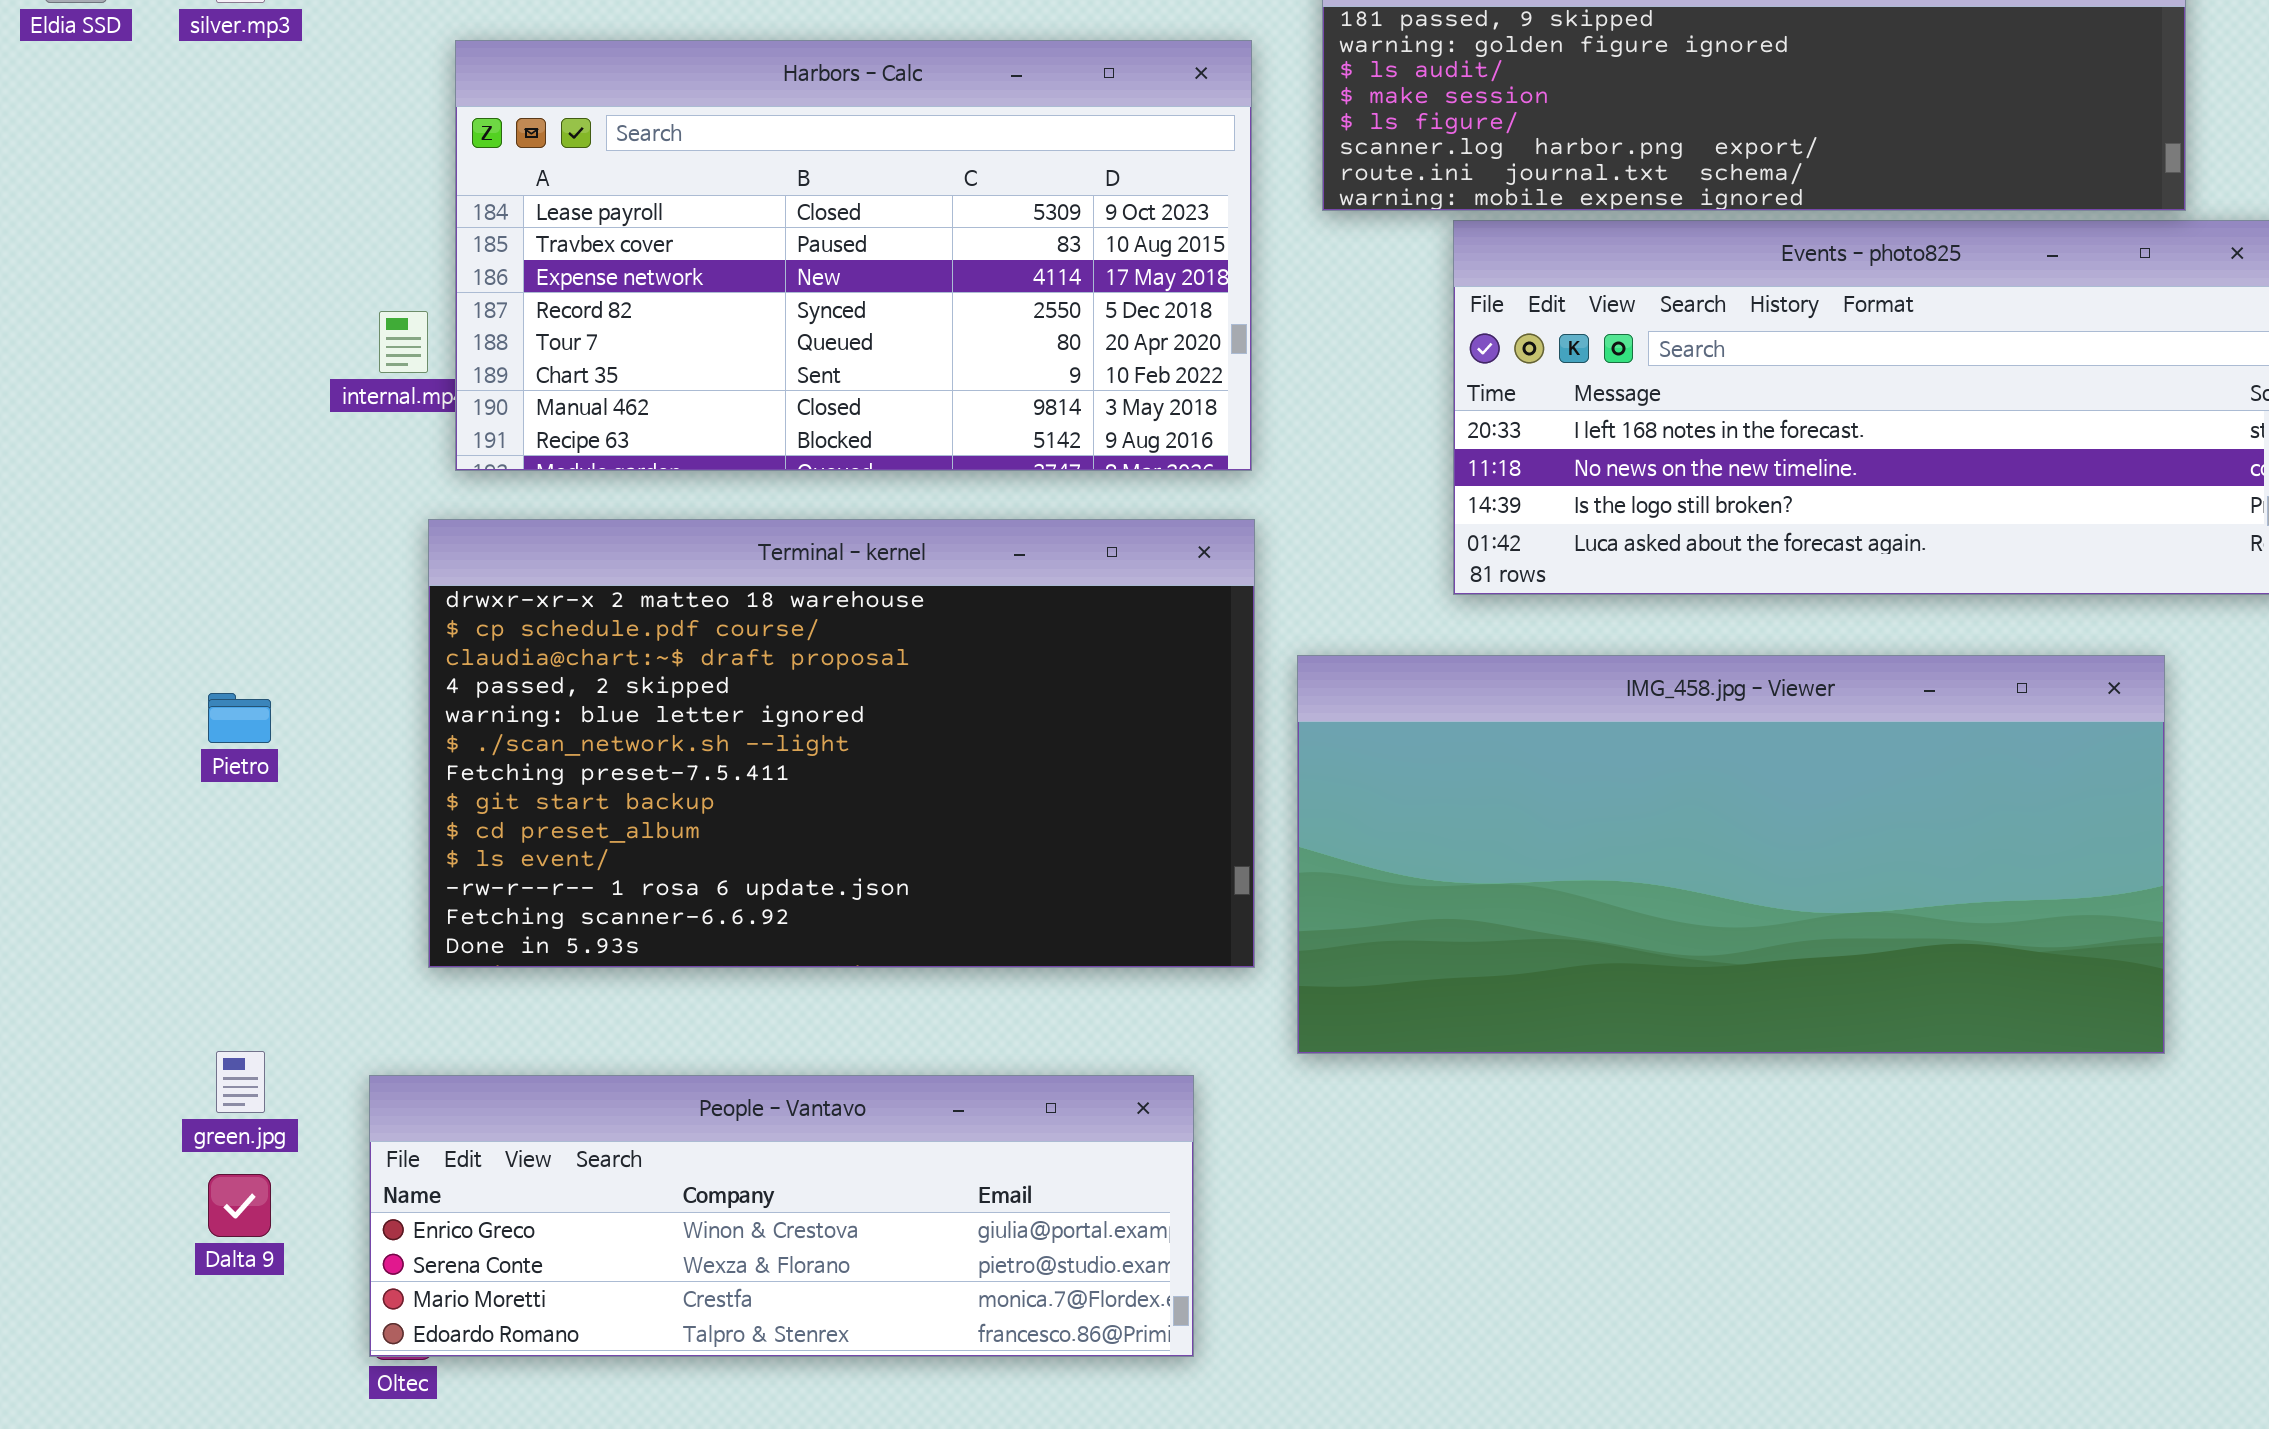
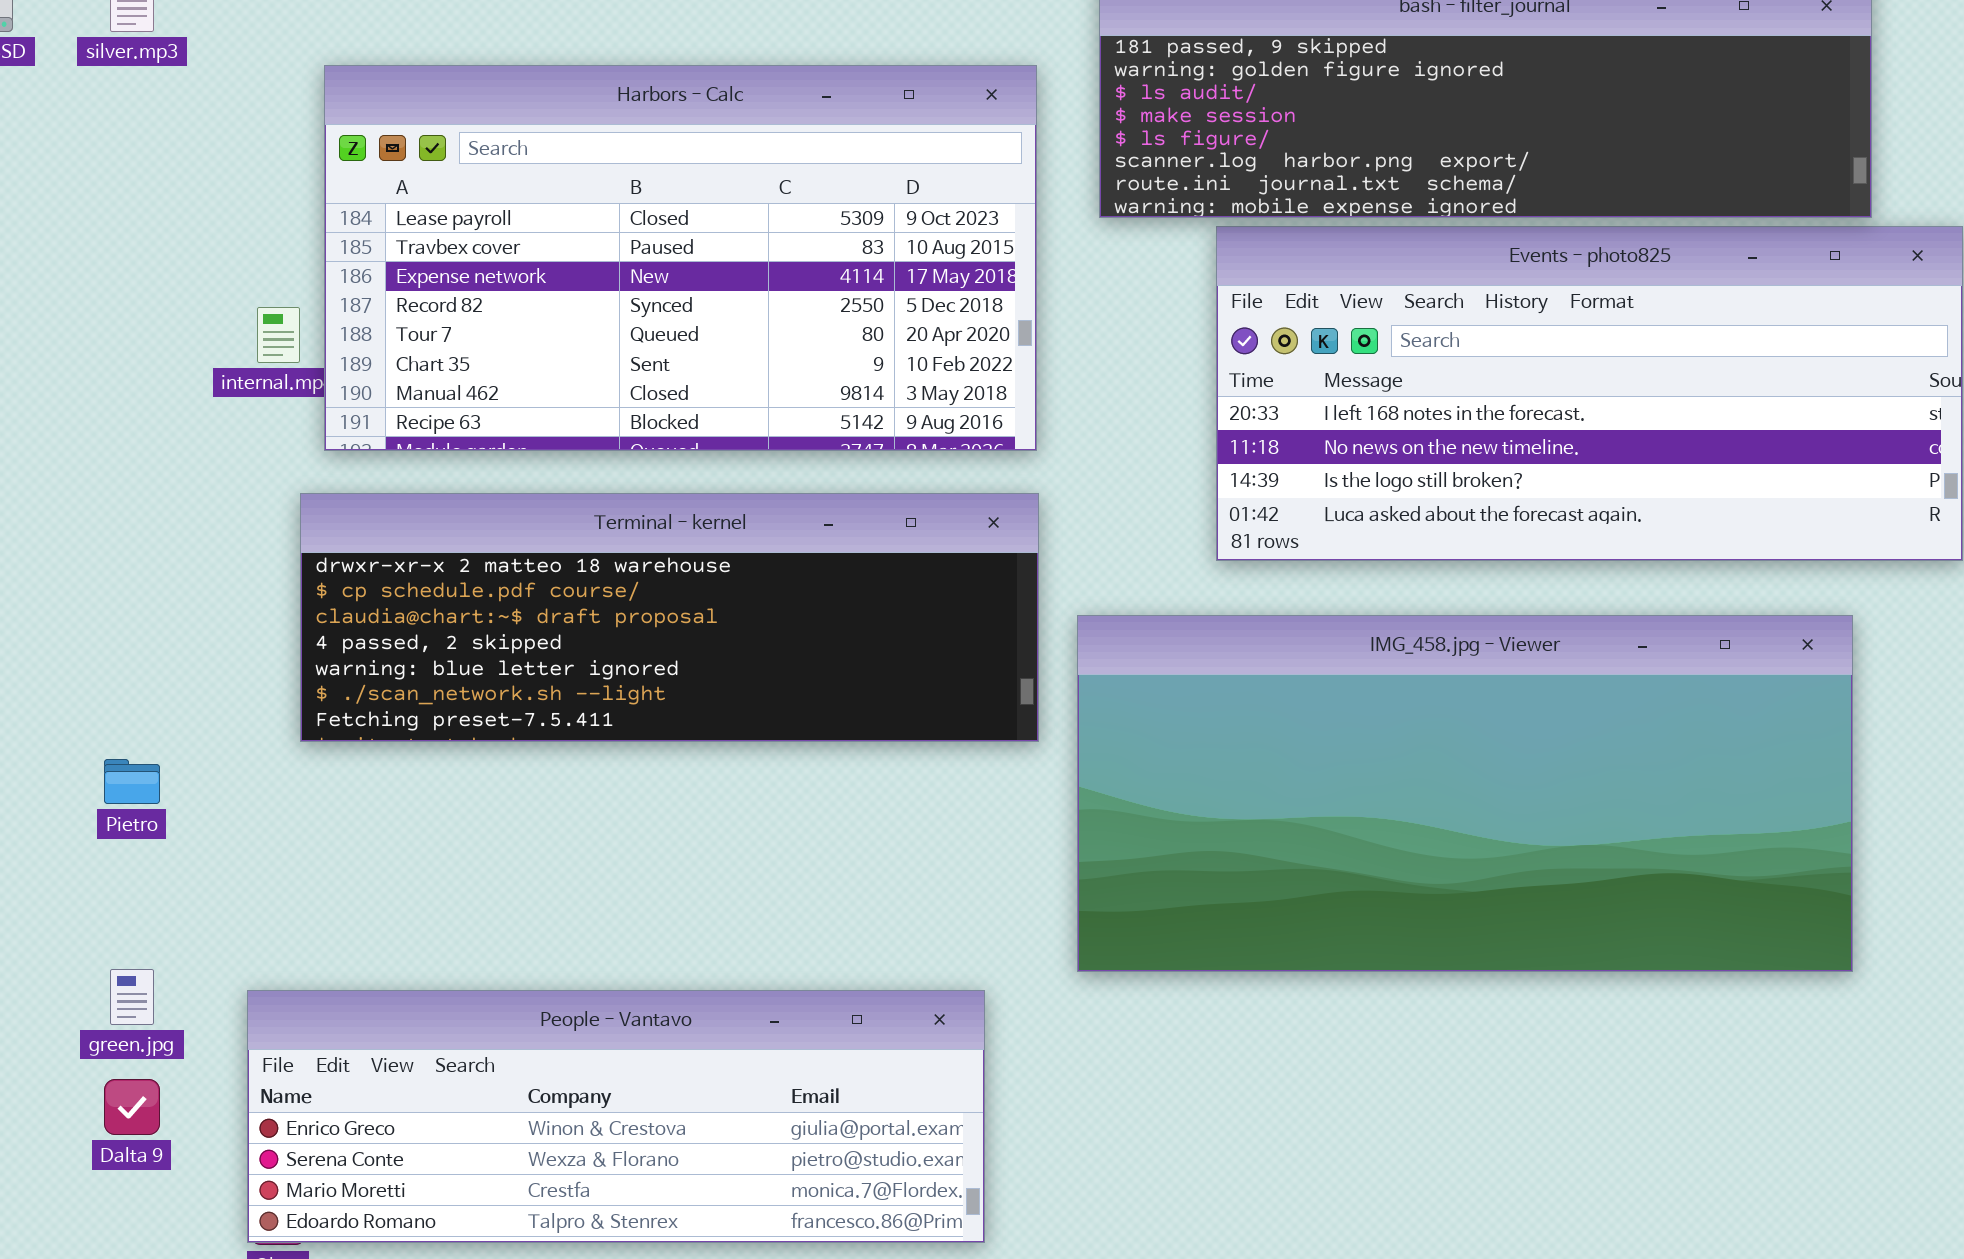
Terminal - kernel: [428,519,1255,968] -> [300,493,1039,742], resized
Pietro: [208,693,271,743] -> [104,759,160,804], moved

